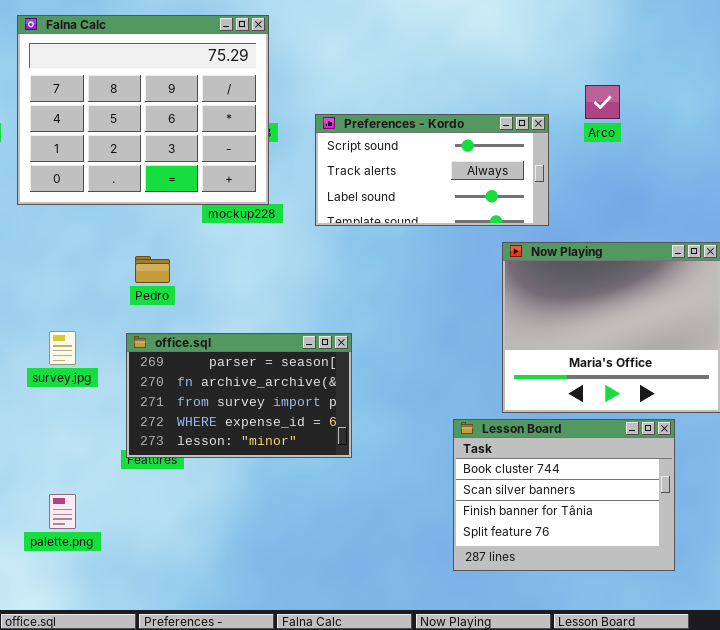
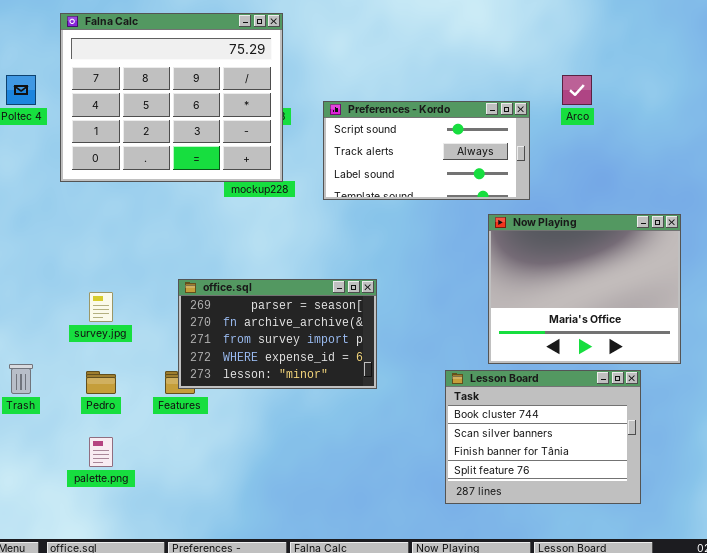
Pedro: [135,256,170,283] -> [86,371,116,394], moved
office.sql: [126,333,352,458] -> [178,279,377,389], moved

